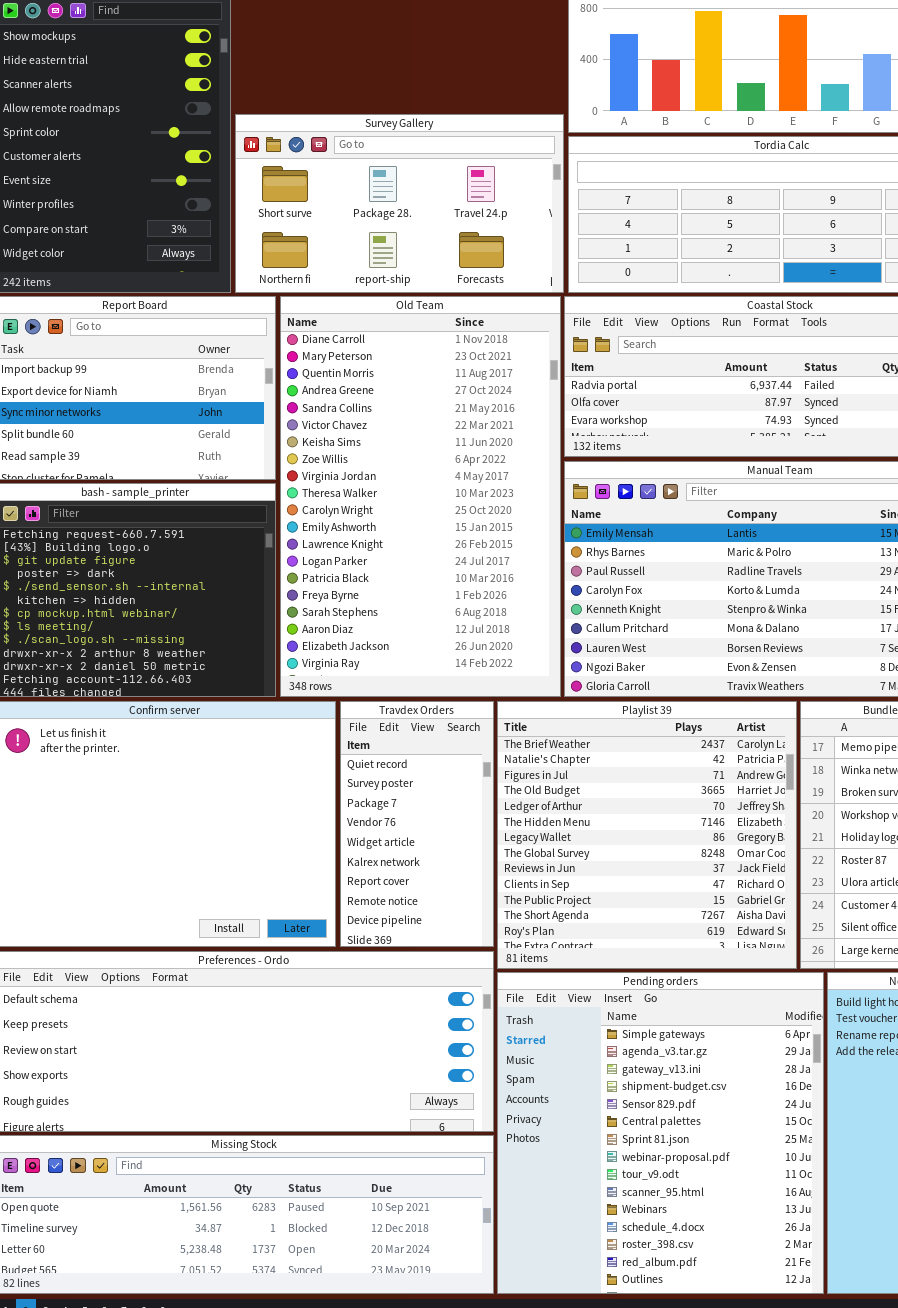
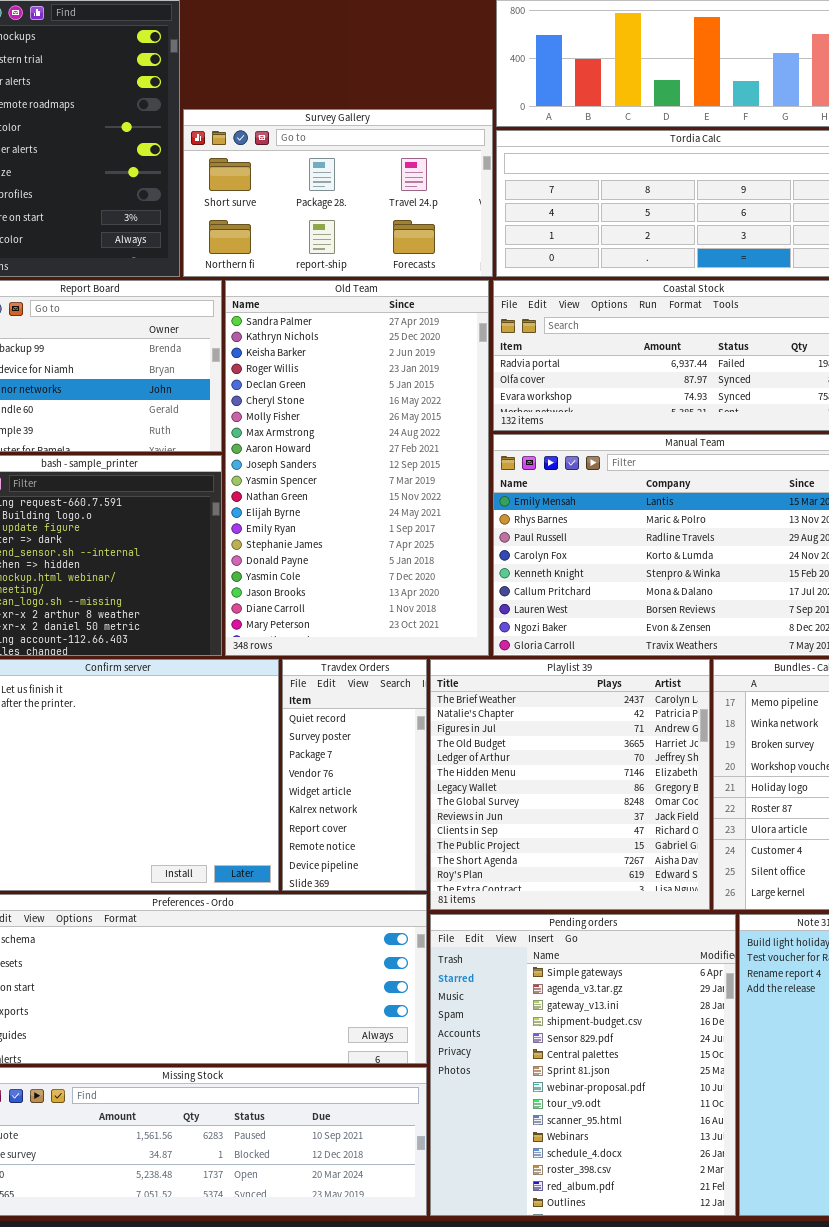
Old Team: [280,296,561,697] -> [225,280,489,656], scrolled up 18 rows

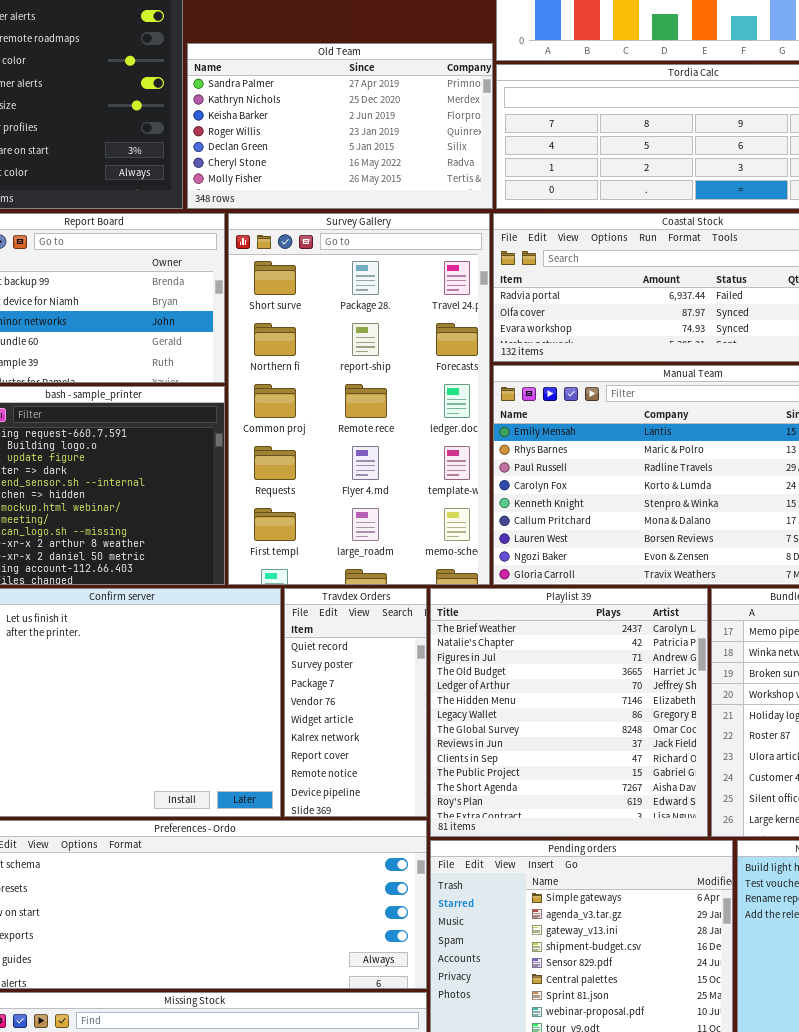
Survey Gallery: [183,109,493,277] -> [228,213,490,585], moved, resized
Old Team: [225,280,489,656] -> [187,43,493,209], moved, resized

